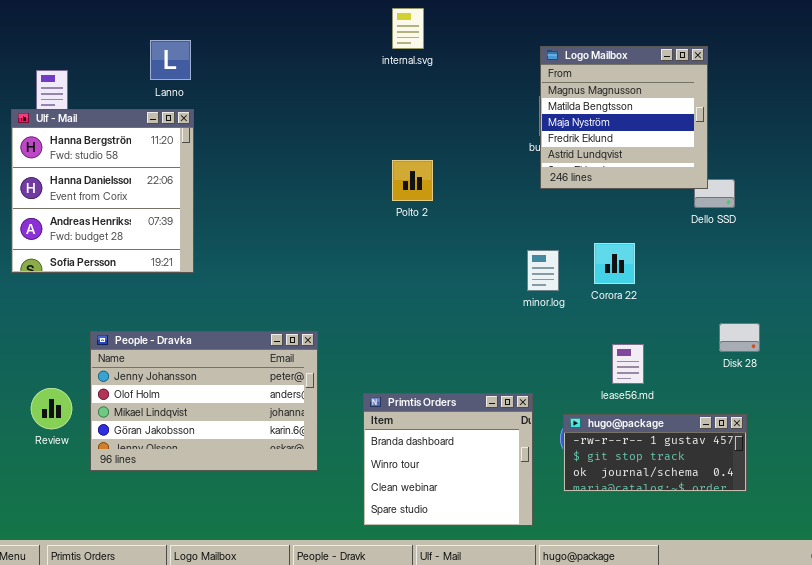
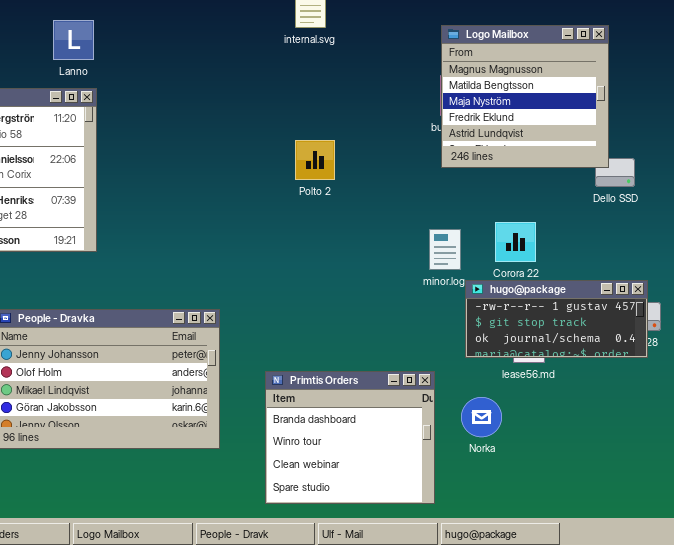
hugo@package: [563,414,747,492] -> [465,280,648,358], moved

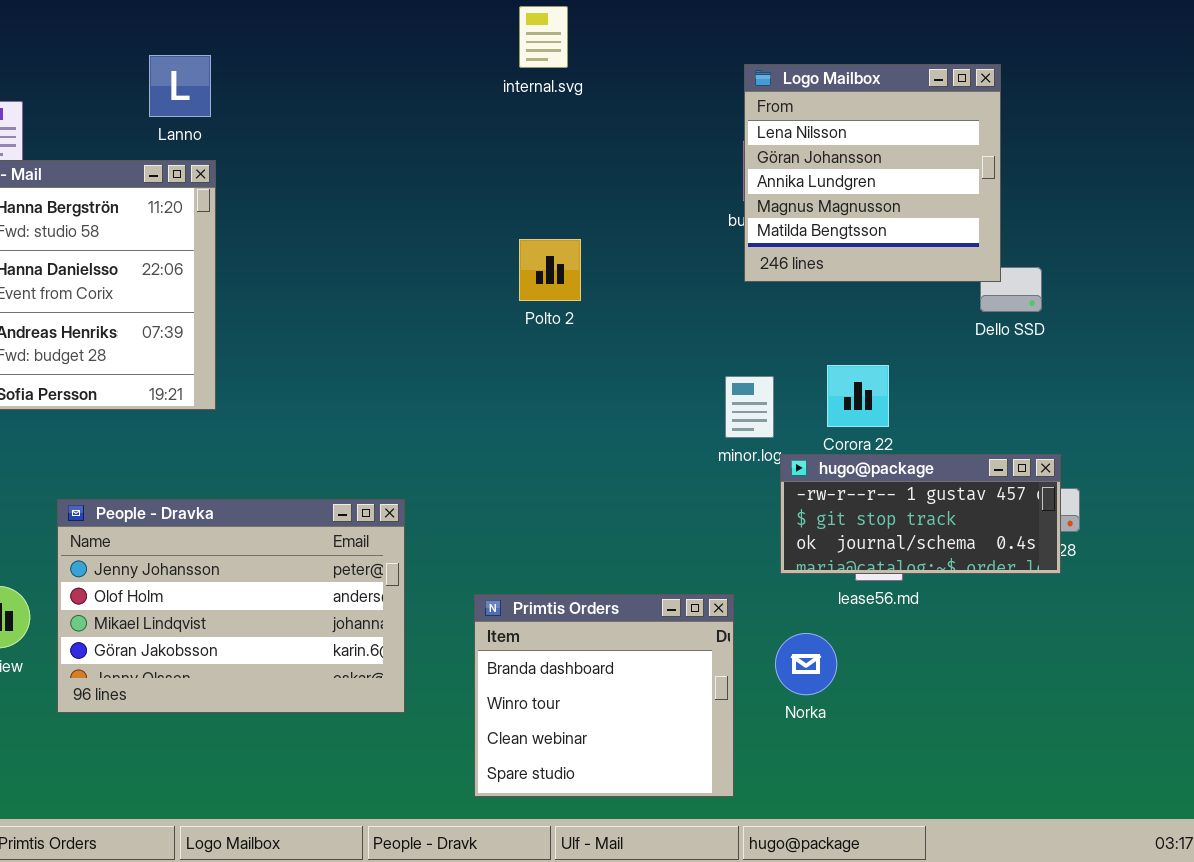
Logo Mailbox: [441,25,609,168] -> [744,64,1001,282], scrolled up 3 rows

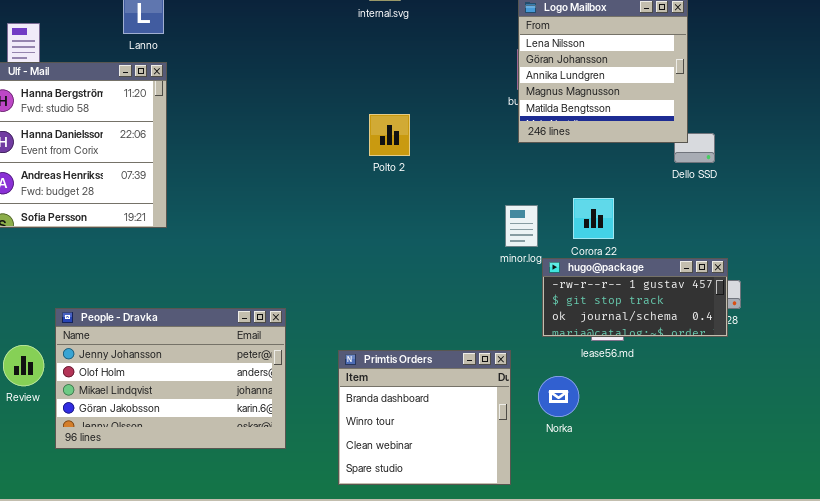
People - Dravka: [57,499,405,713] -> [55,308,286,449], moved

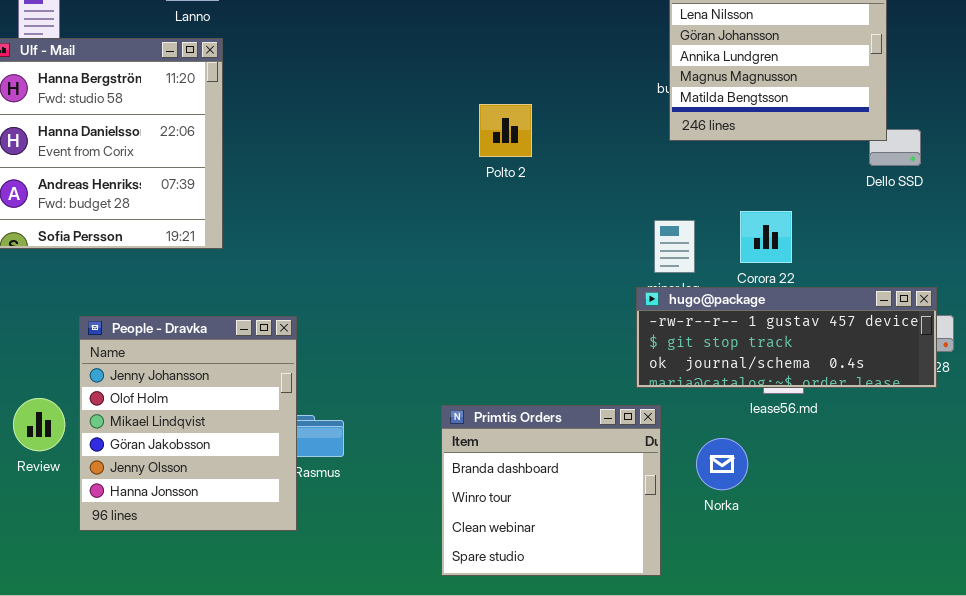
hugo@package: [542,258,728,337] -> [636,287,937,388], resized
People - Dravka: [55,308,286,449] -> [79,316,297,531], resized

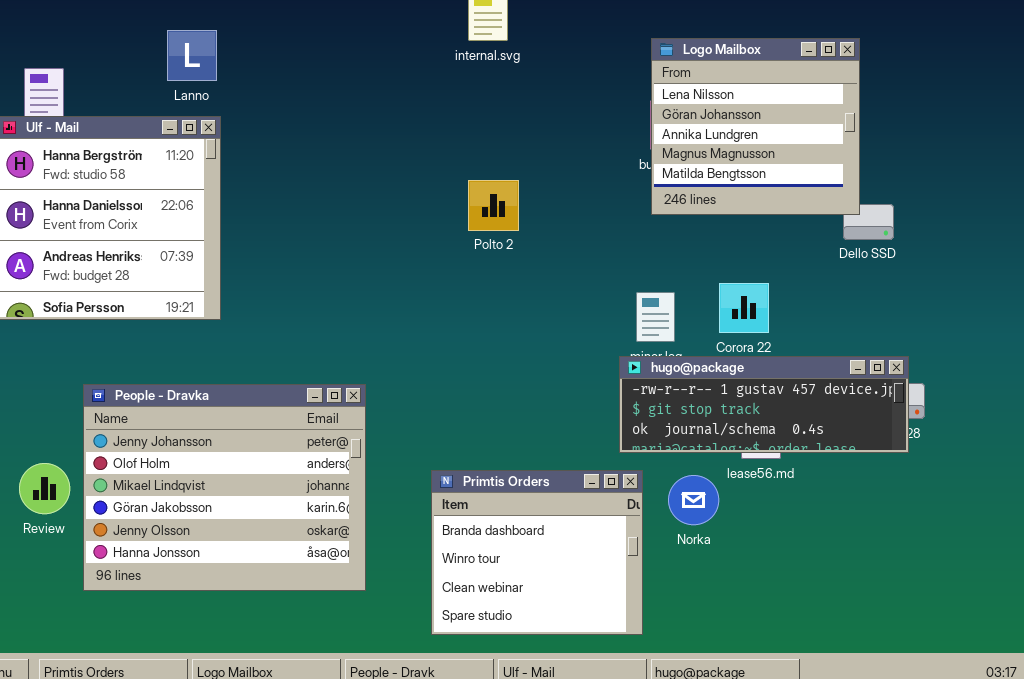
People - Dravka: [79,316,297,531] -> [83,384,366,591], resized
Norka: [696,438,748,490] -> [668,475,719,525], moved

